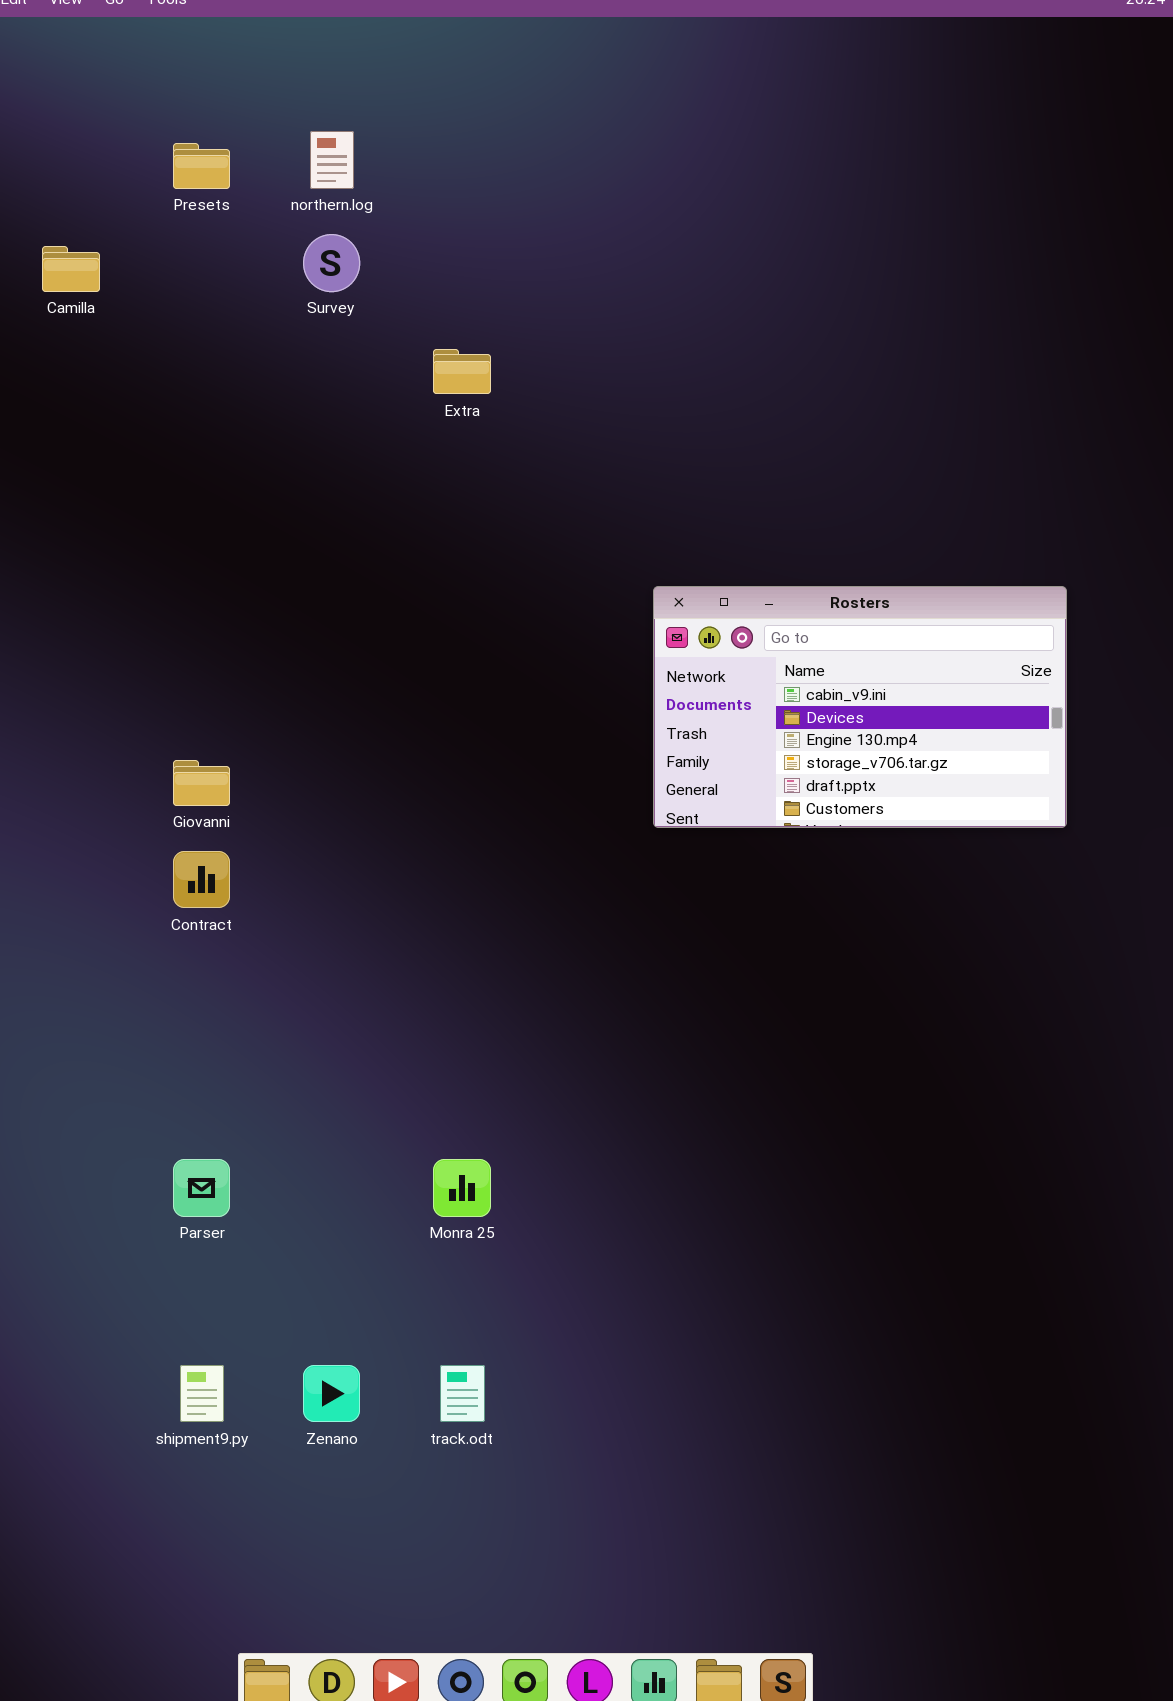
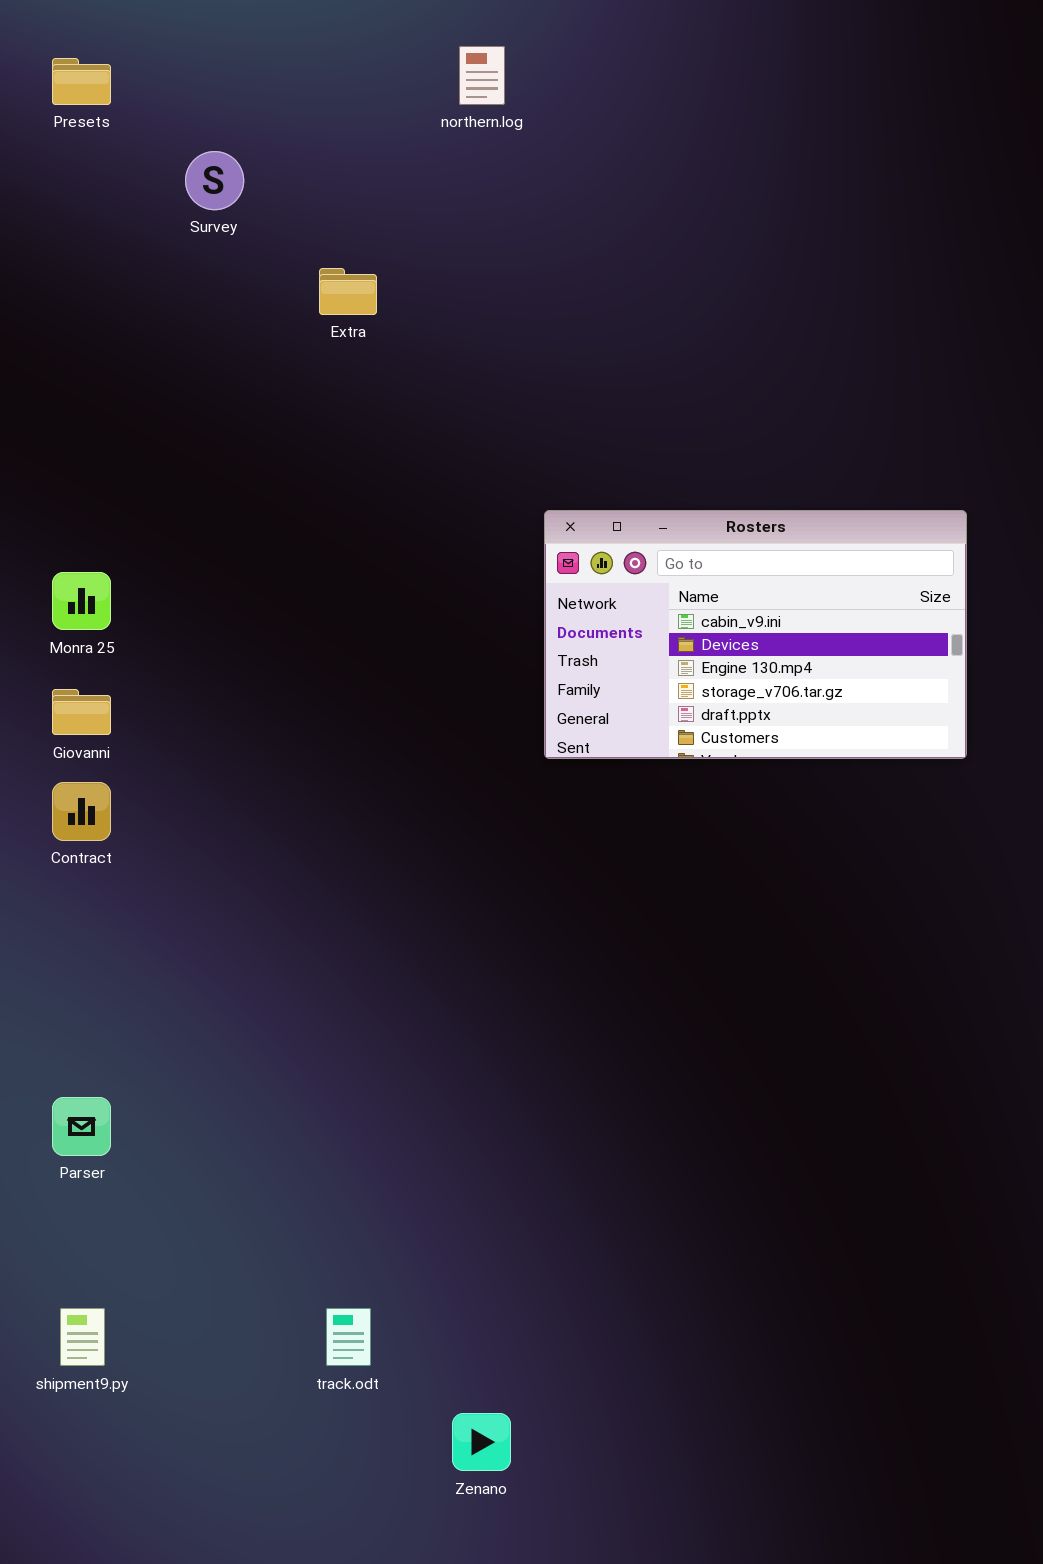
northern.log: [310,131,354,189] -> [459,46,505,105], moved
Monra 25: [433,1159,491,1217] -> [52,572,111,630], moved
Zenano: [303,1365,360,1422] -> [452,1413,511,1471], moved

